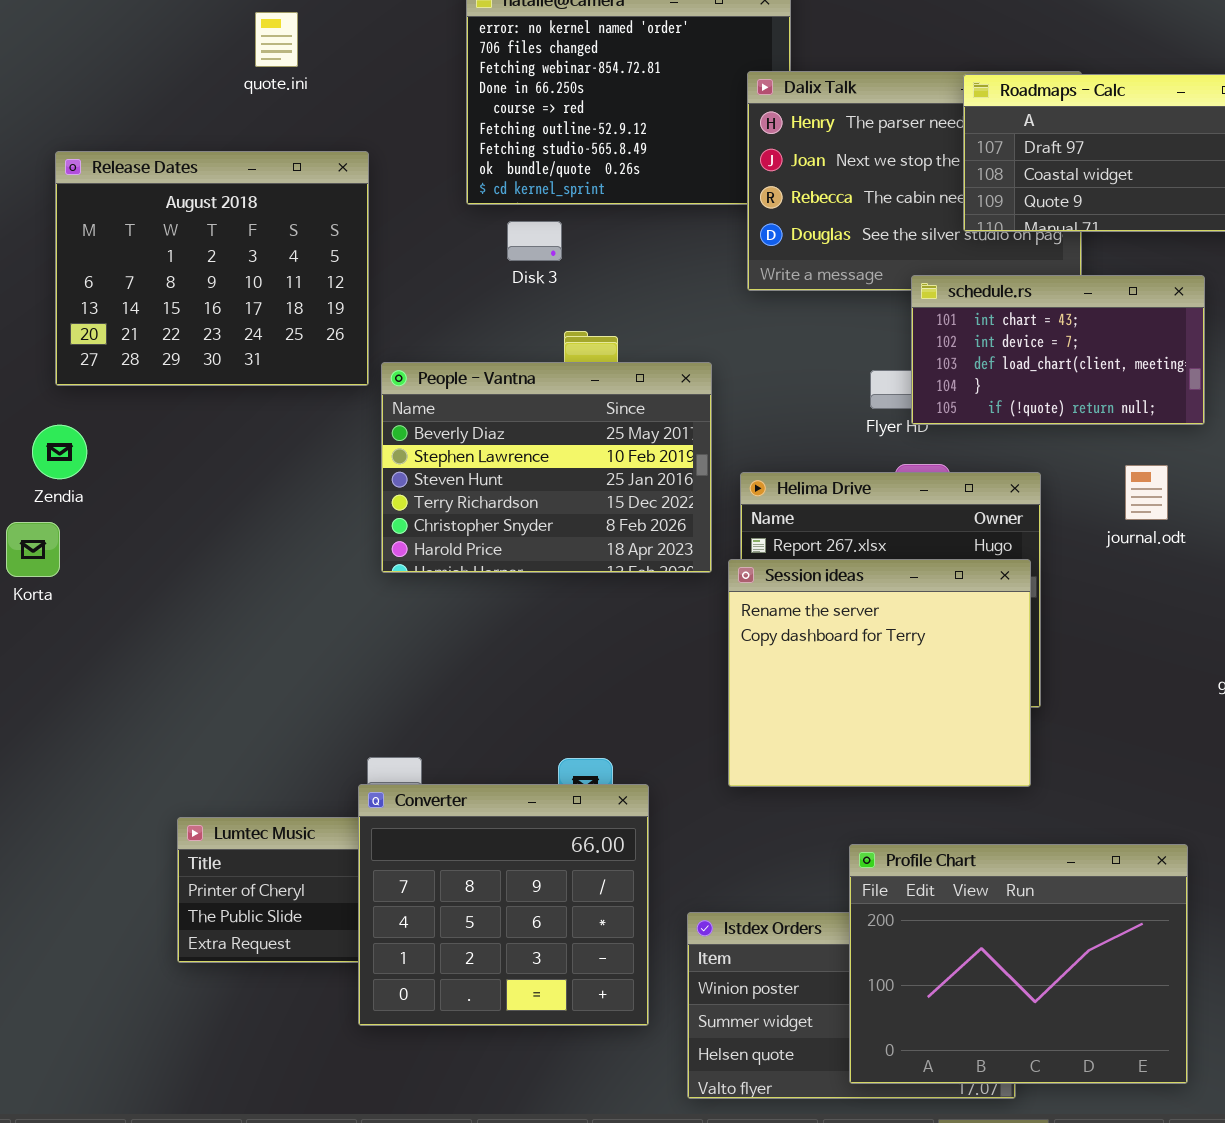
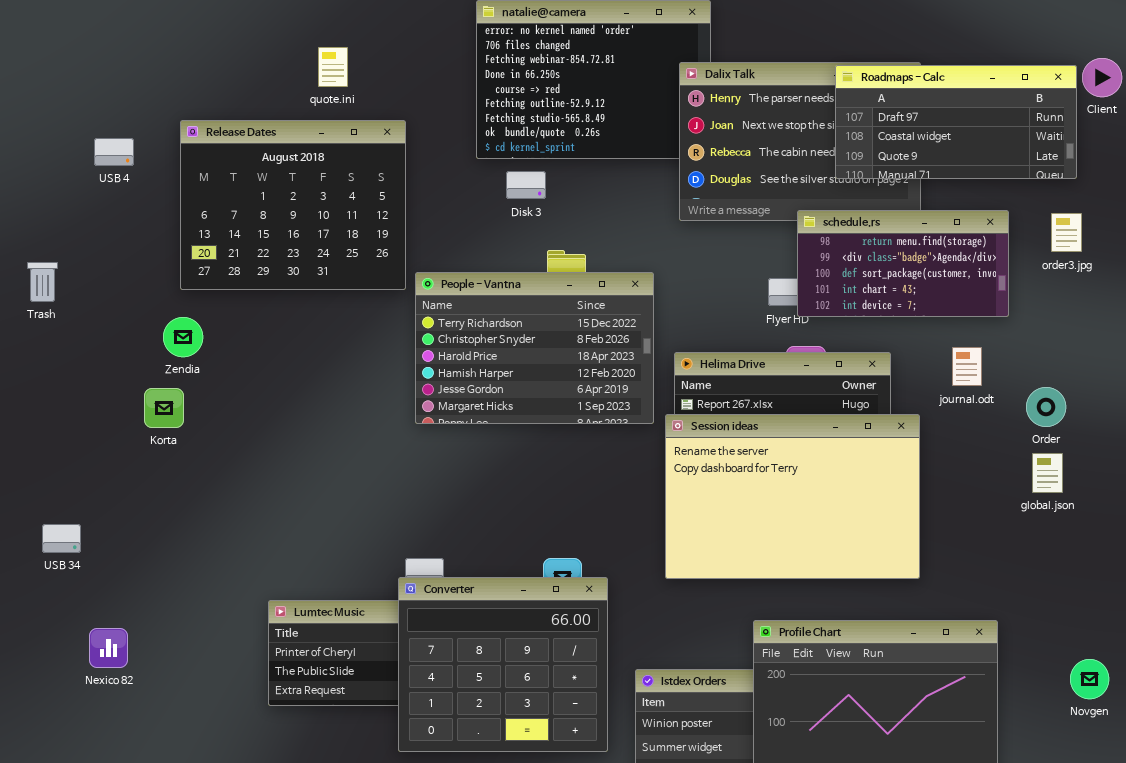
quote.ini: [255,12,298,67] -> [318,47,348,87], moved
schedule.rs: [911,275,1205,425] -> [797,210,1009,317], scrolled up 3 rows
People - Vantna: [381,362,712,573] -> [415,272,654,424], scrolled down 3 rows
Session ideas: [728,559,1031,787] -> [665,414,920,579], resized

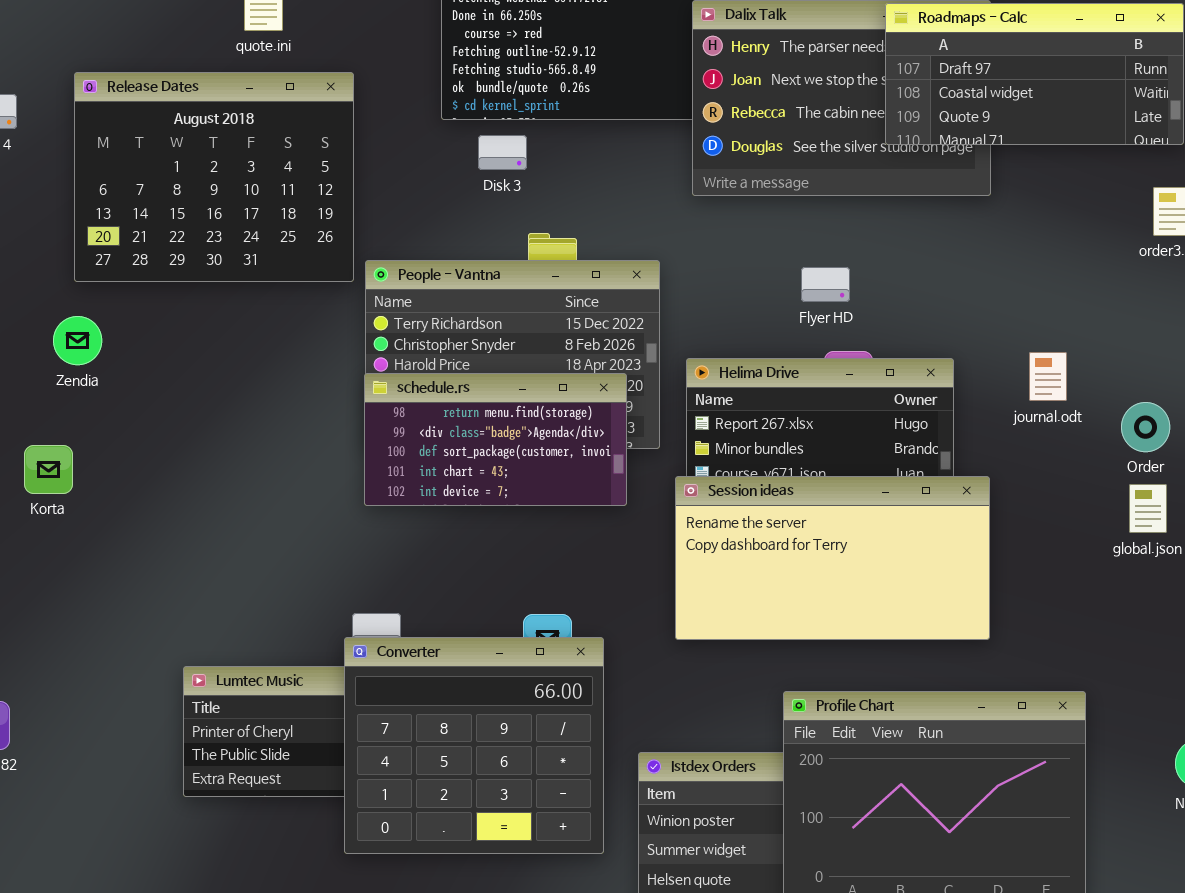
schedule.rs: [797,210,1009,317] -> [364,373,627,506], moved
Korta: [144,388,184,428] -> [24,445,73,494], moved
Session ideas: [665,414,920,579] -> [675,476,990,640], resized

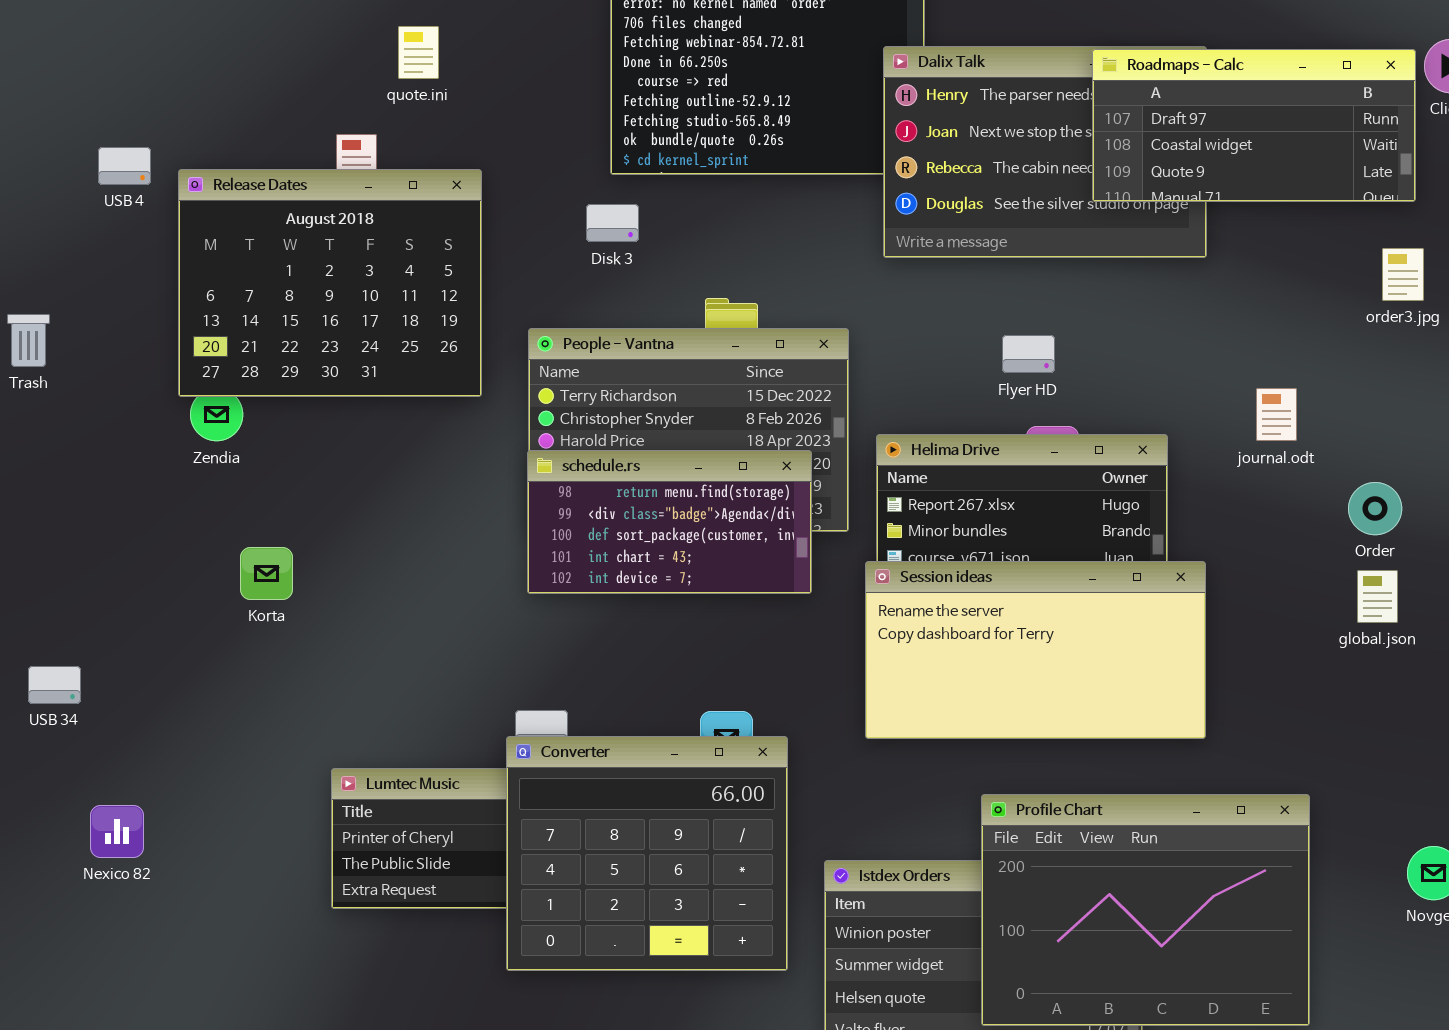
Release Dates: [74,72,354,282] -> [178,169,482,397], moved
Disk 3: [478,135,527,170] -> [586,204,639,242], moved
journal.odt: [1029,352,1067,401] -> [1256,388,1297,441], moved
Korta: [24,445,73,494] -> [240,547,293,600], moved

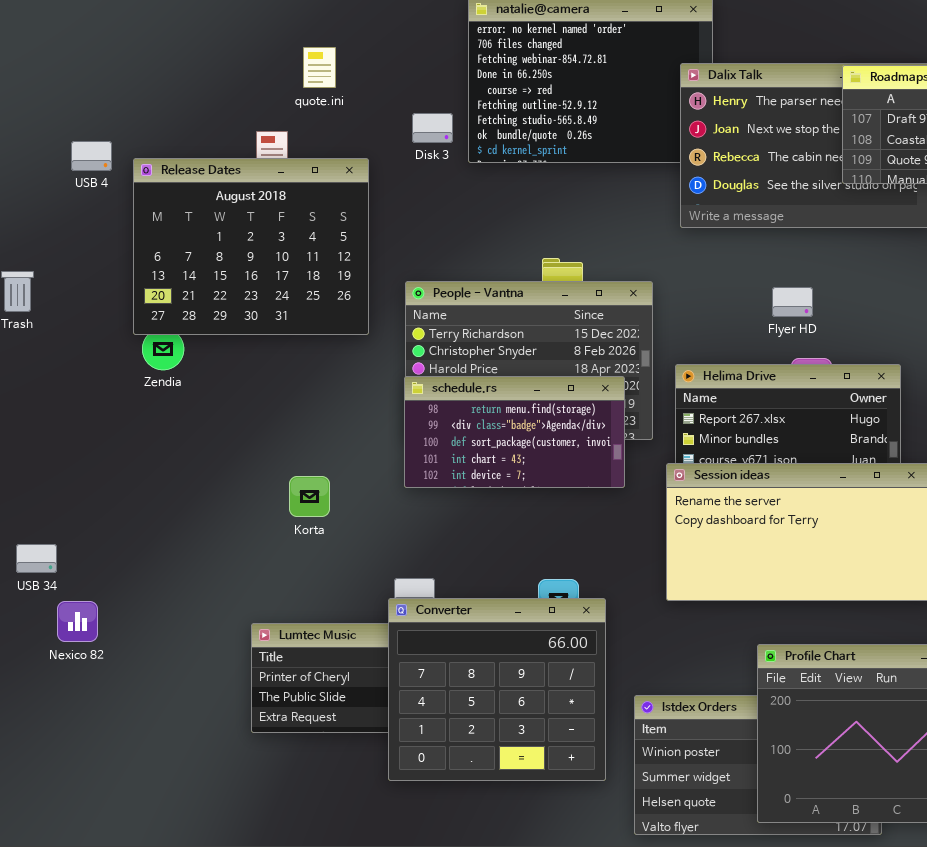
Disk 3: [586,204,639,242] -> [412,113,453,143], moved
Korta: [240,547,293,600] -> [289,476,330,517], moved
Nexico 82: [90,805,144,858] -> [57,601,98,642], moved

